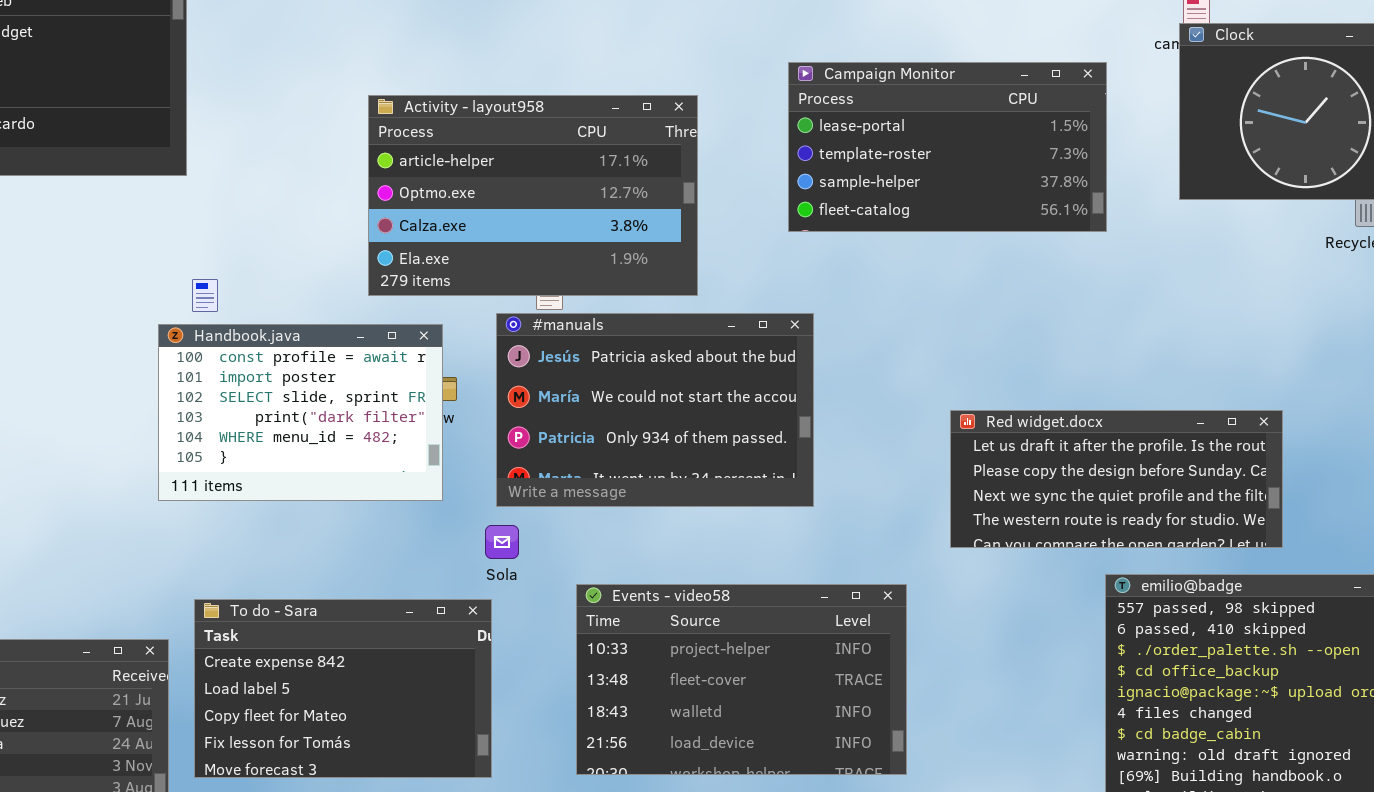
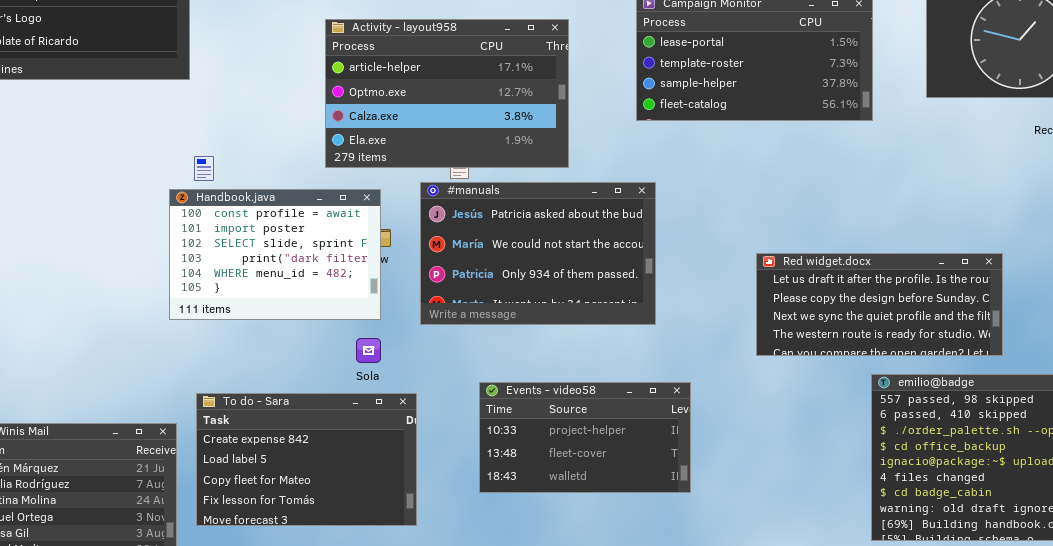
Sola: [485,525,519,559] -> [356,338,381,363], moved
Events - video58: [576,584,907,775] -> [479,382,691,493], resized

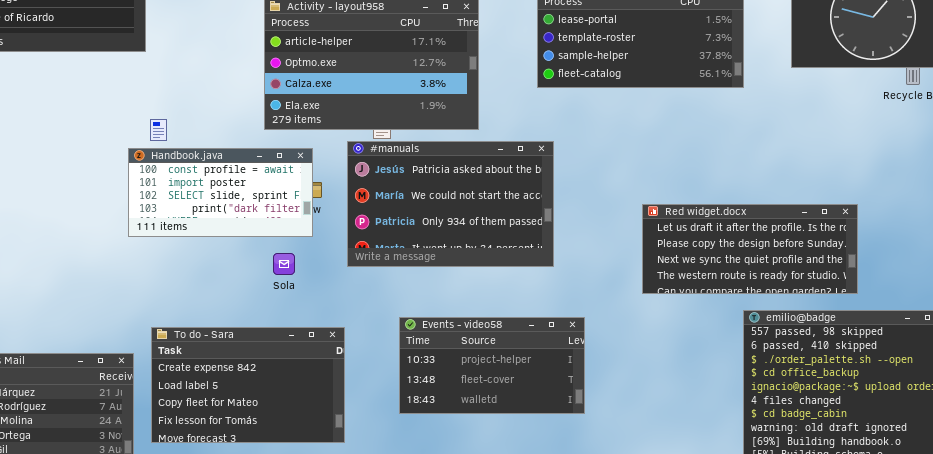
Handbook.java: [169,189,381,320] -> [128,148,313,237], resized
Sola: [356,338,381,363] -> [273,253,295,275], moved

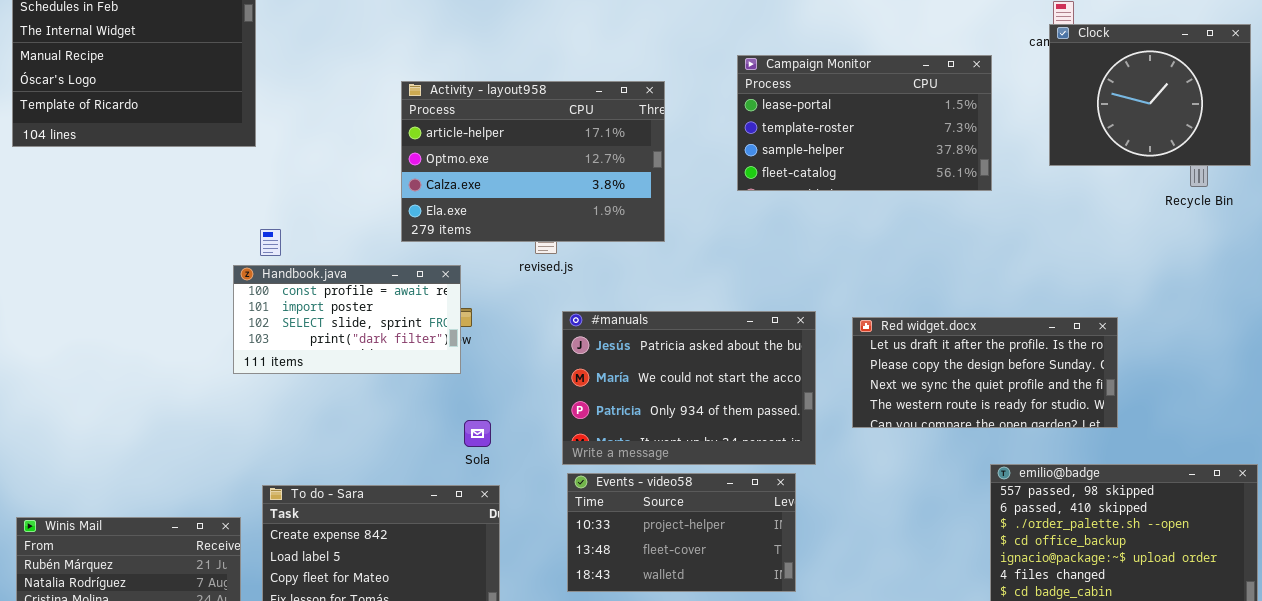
#manuals: [347,141,554,267] -> [562,311,816,465], moved
Red widget.docx: [642,204,858,294] -> [852,317,1118,428], moved
Sola: [273,253,295,275] -> [464,420,491,447], moved

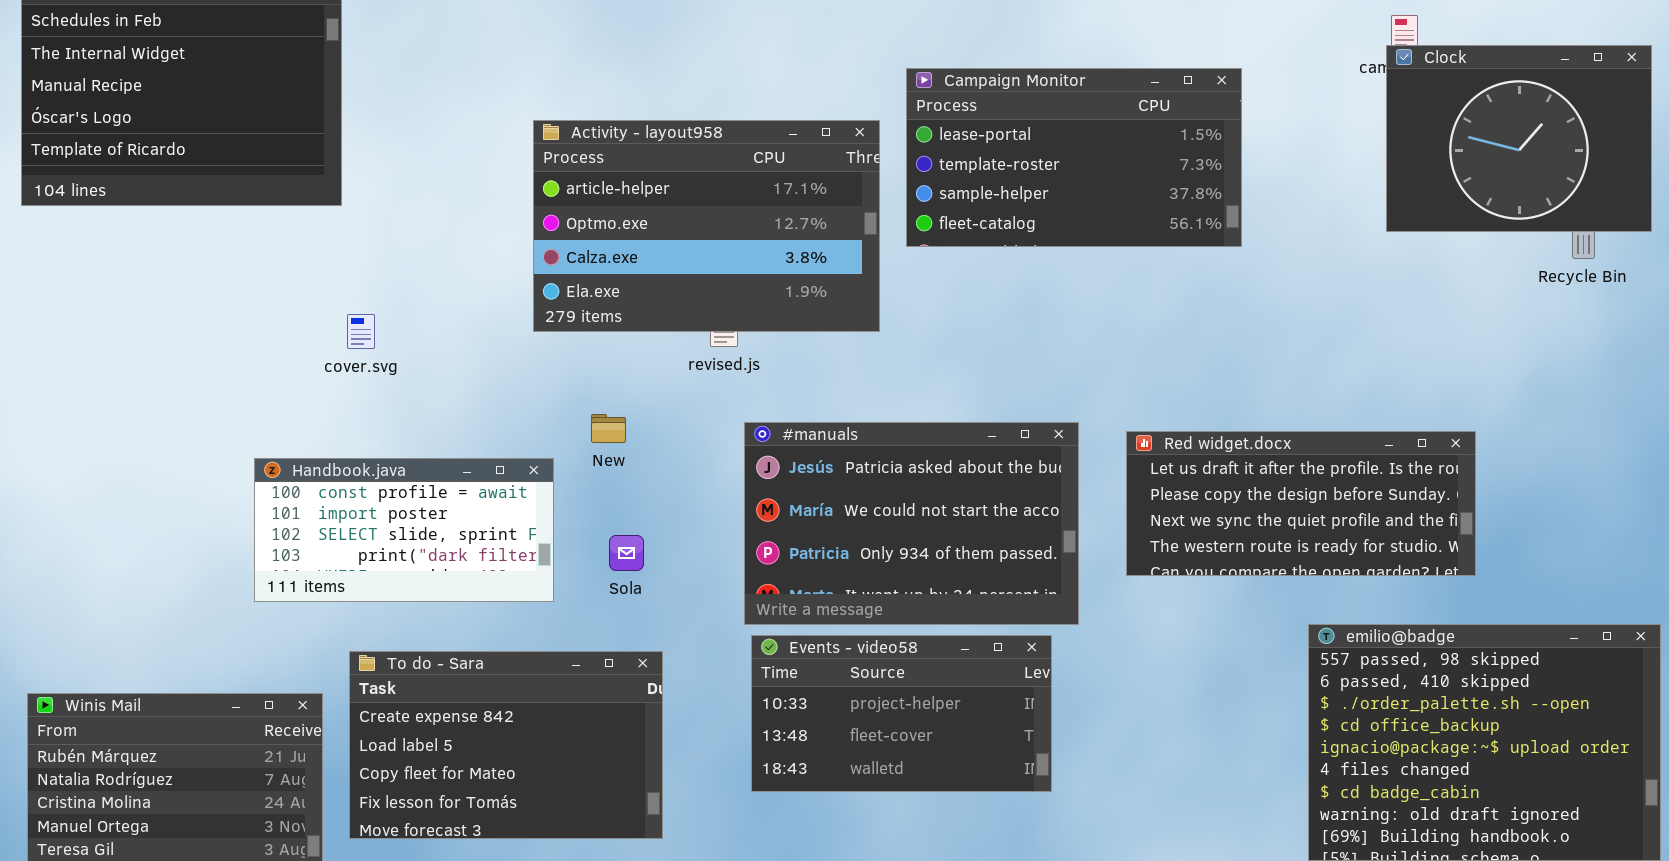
Campaign Monitor: [737,55,992,191] -> [906,68,1242,247], moved
Handbook.java: [233,265,461,374] -> [254,458,554,602], moved
Sola: [464,420,491,447] -> [609,535,644,571], moved

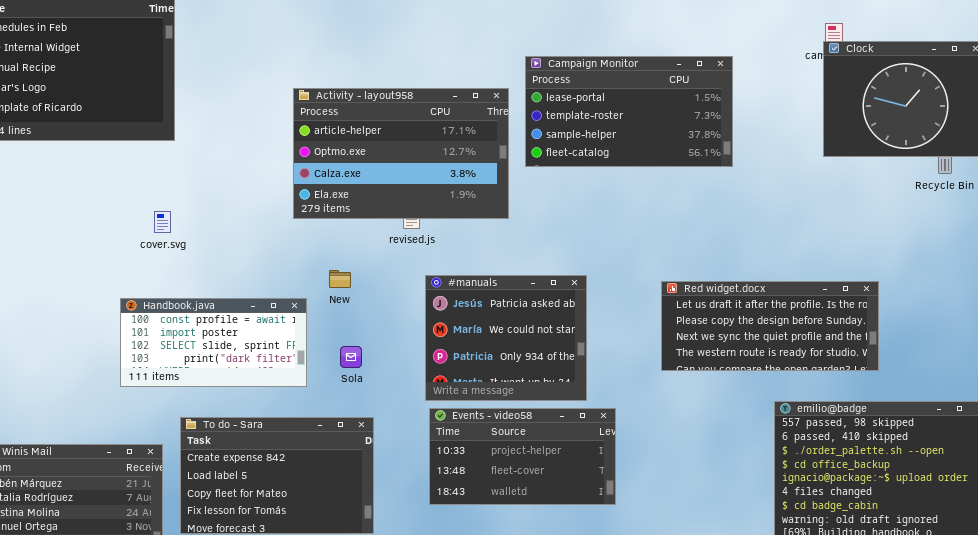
cover.svg: [347,314,375,349] -> [154,211,171,233], moved
#manuals: [744,422,1079,625] -> [425,275,587,401], resized

